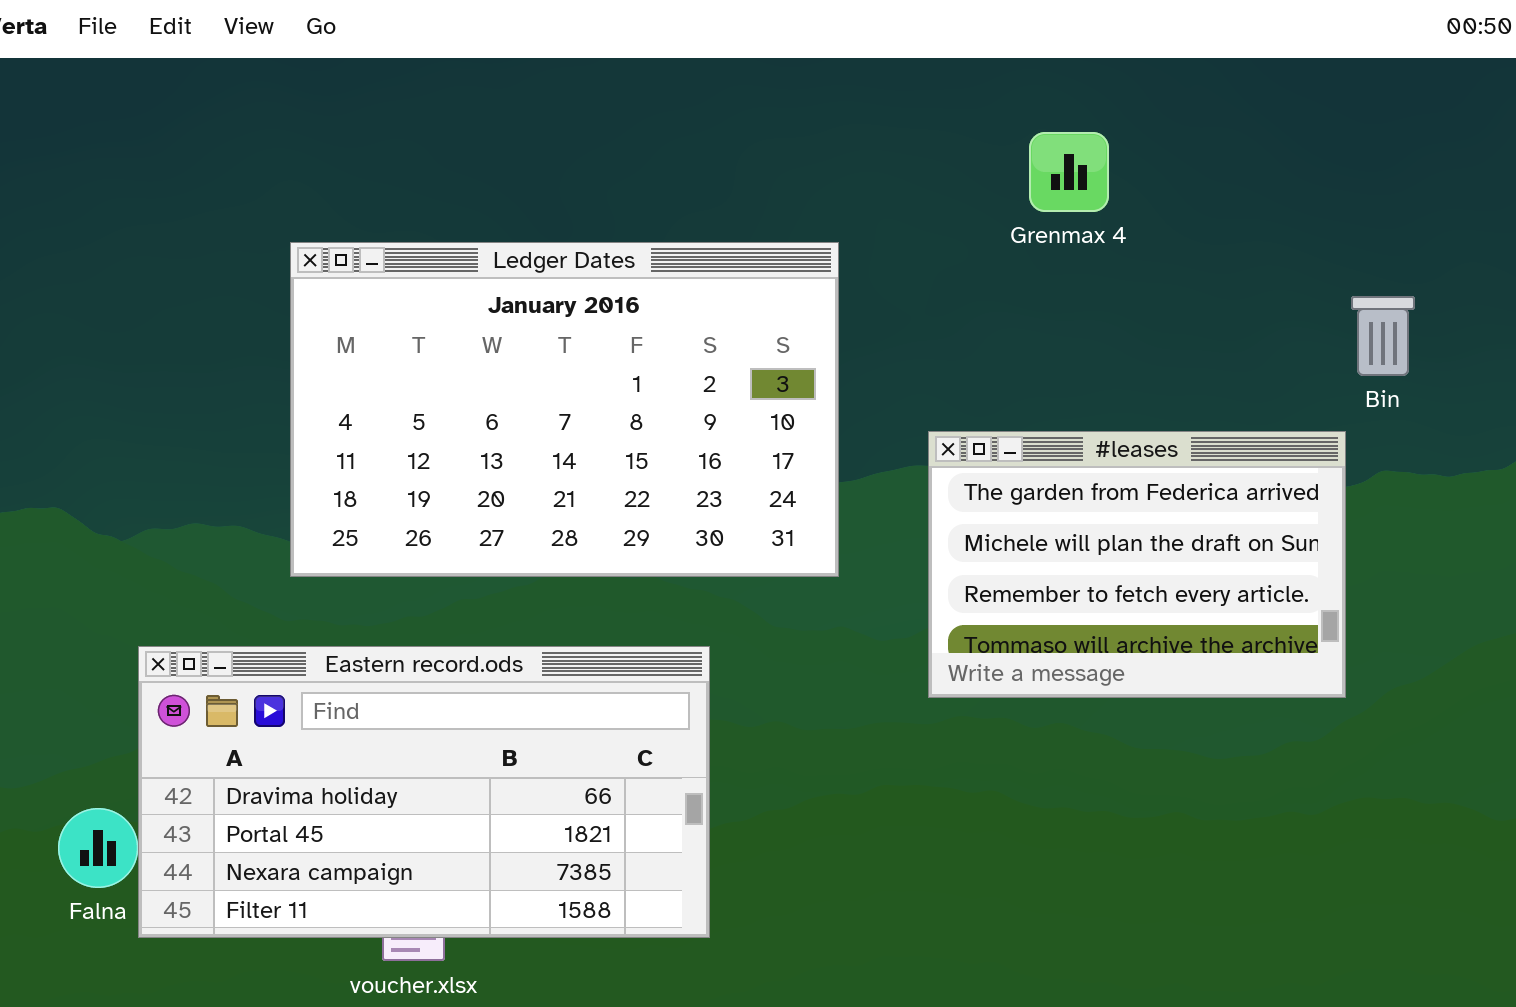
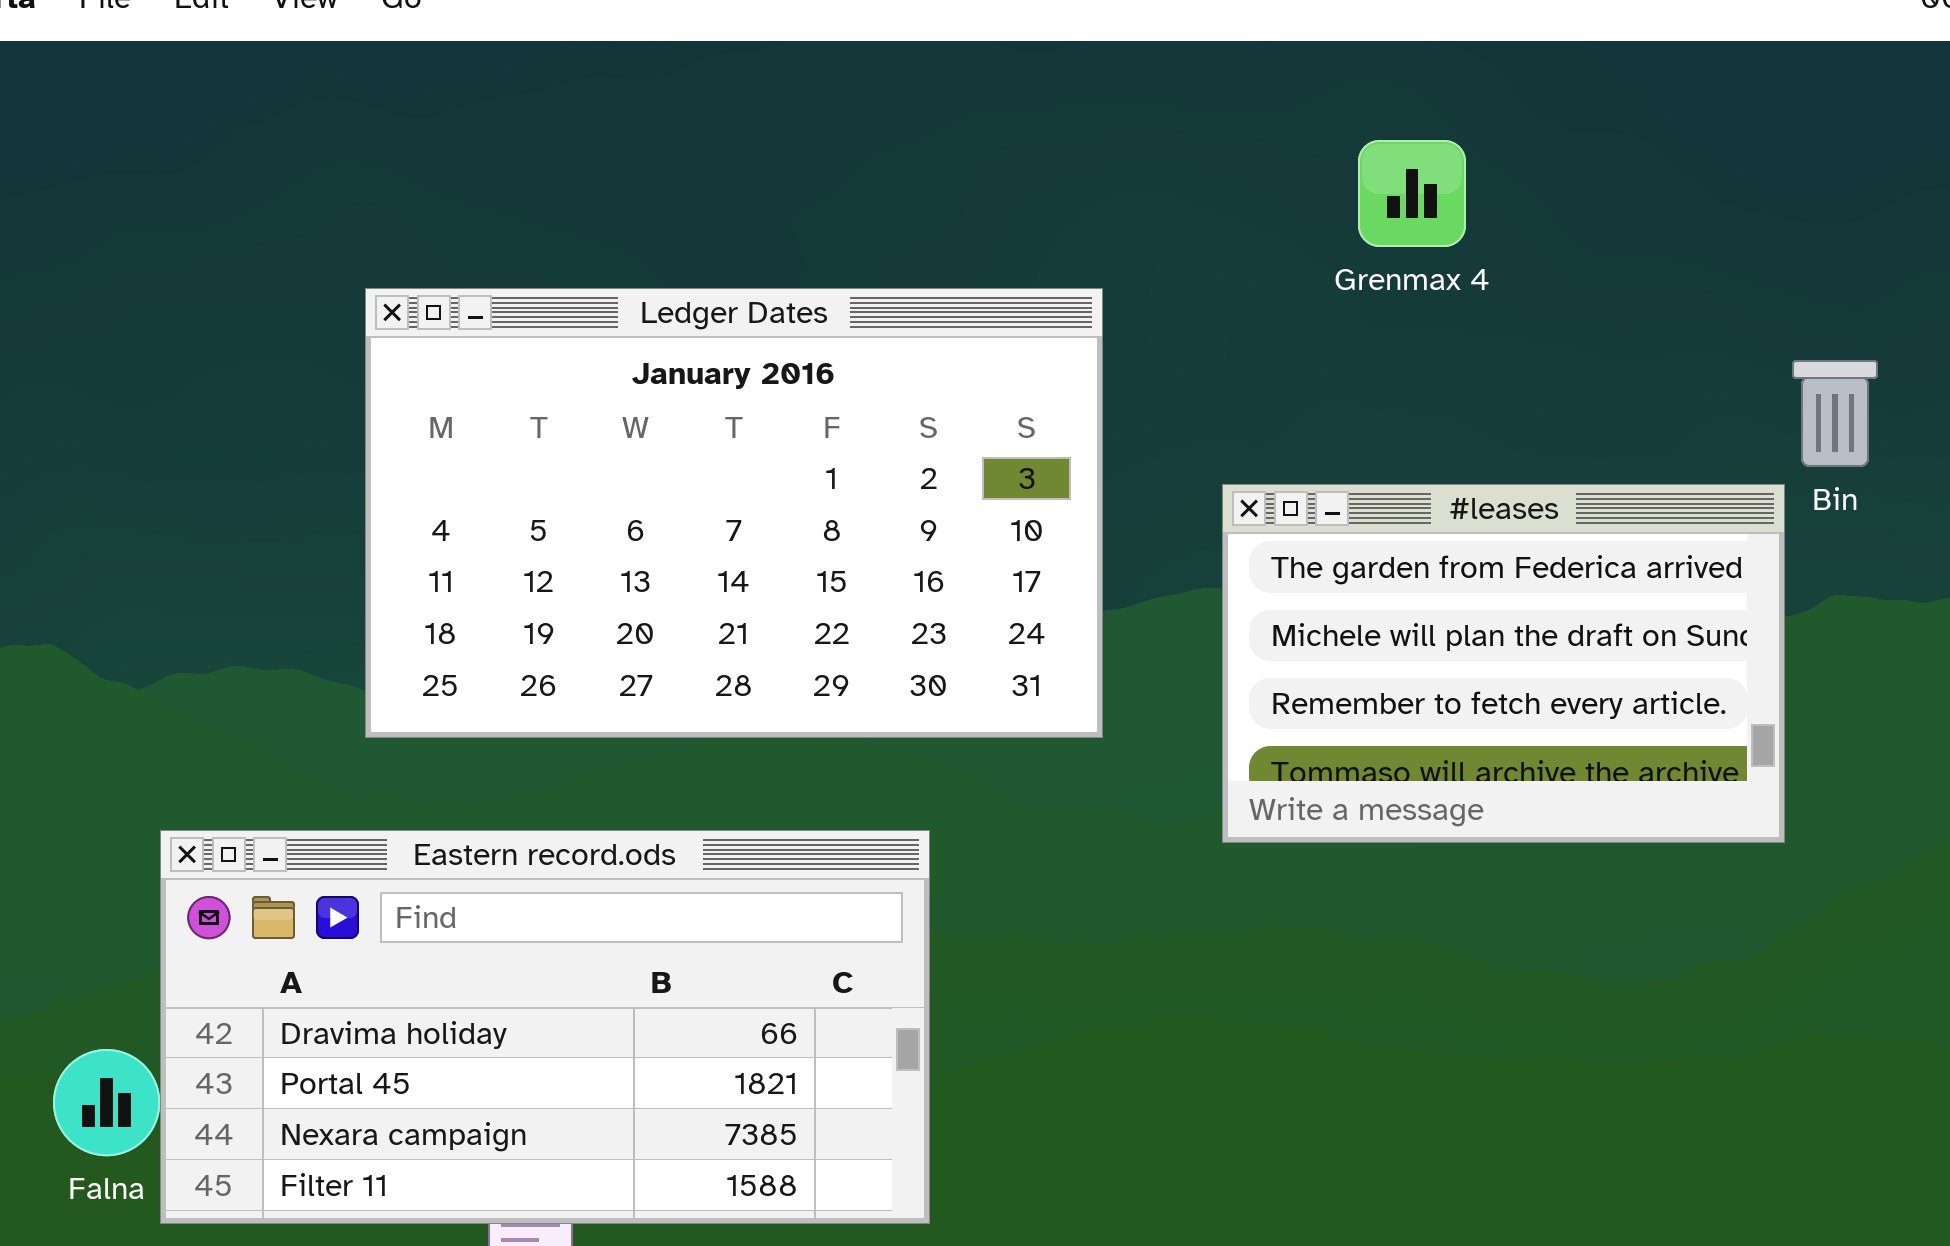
#leases: [928,431,1346,698] -> [1222,484,1785,843], moved

